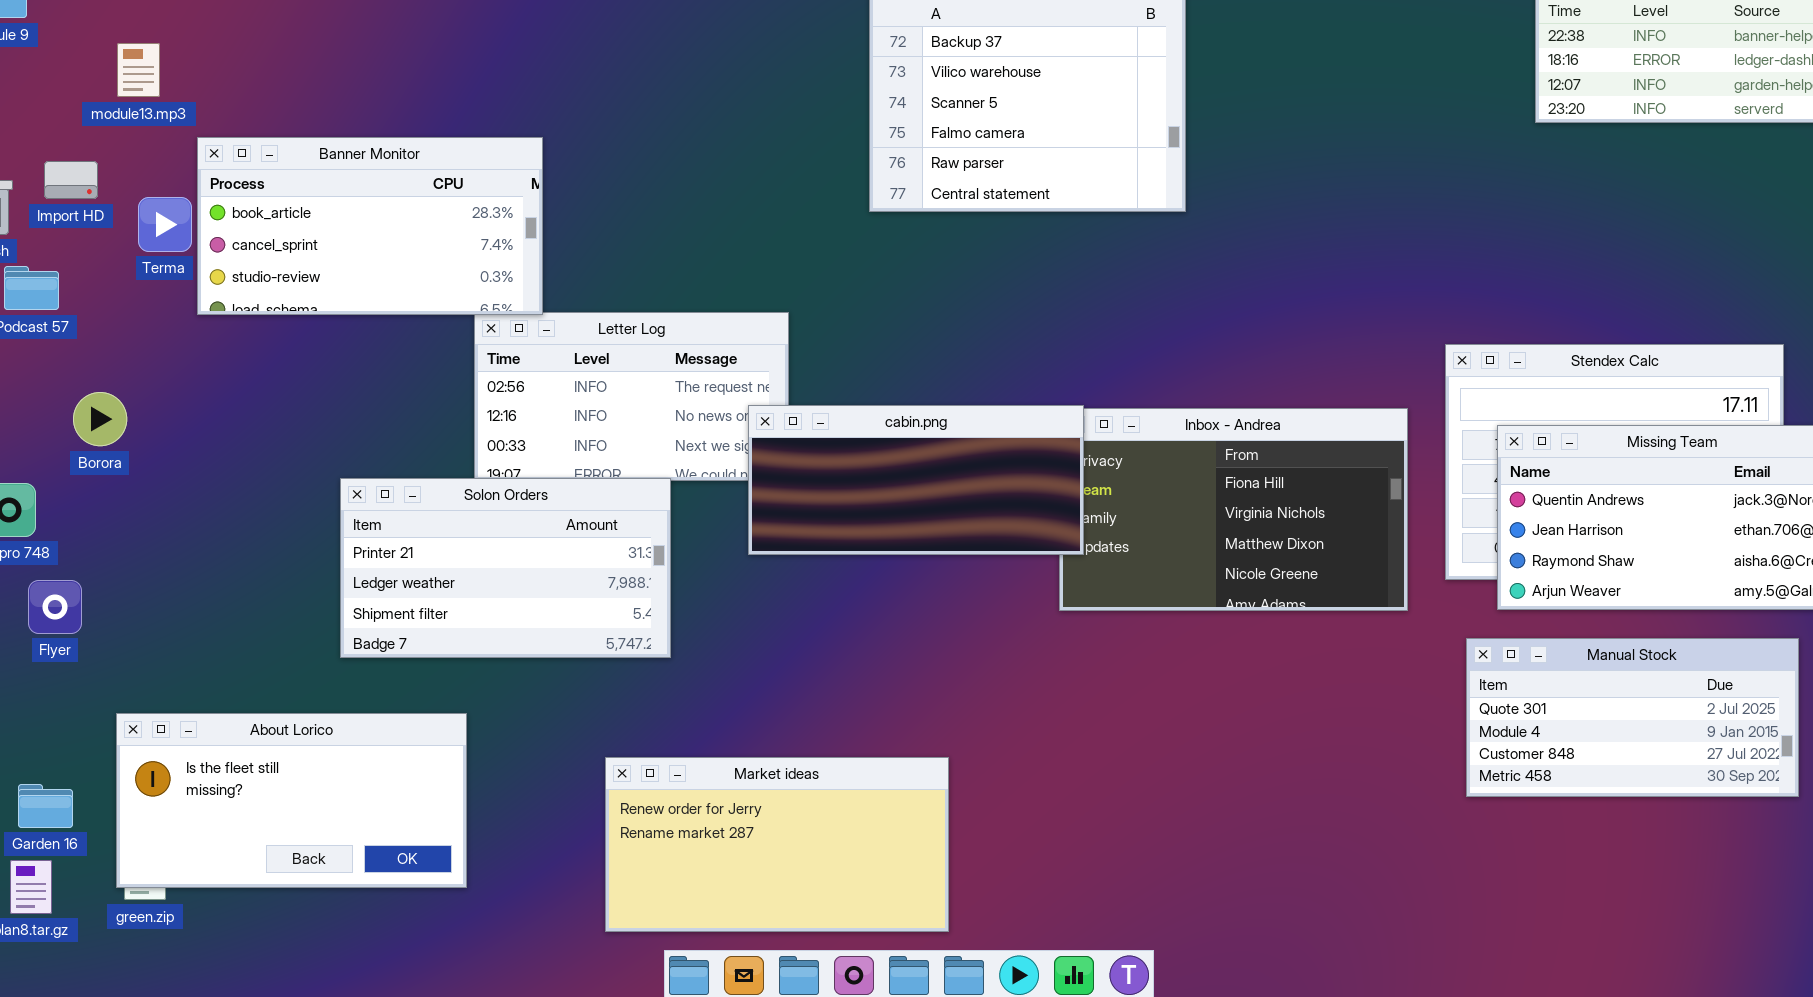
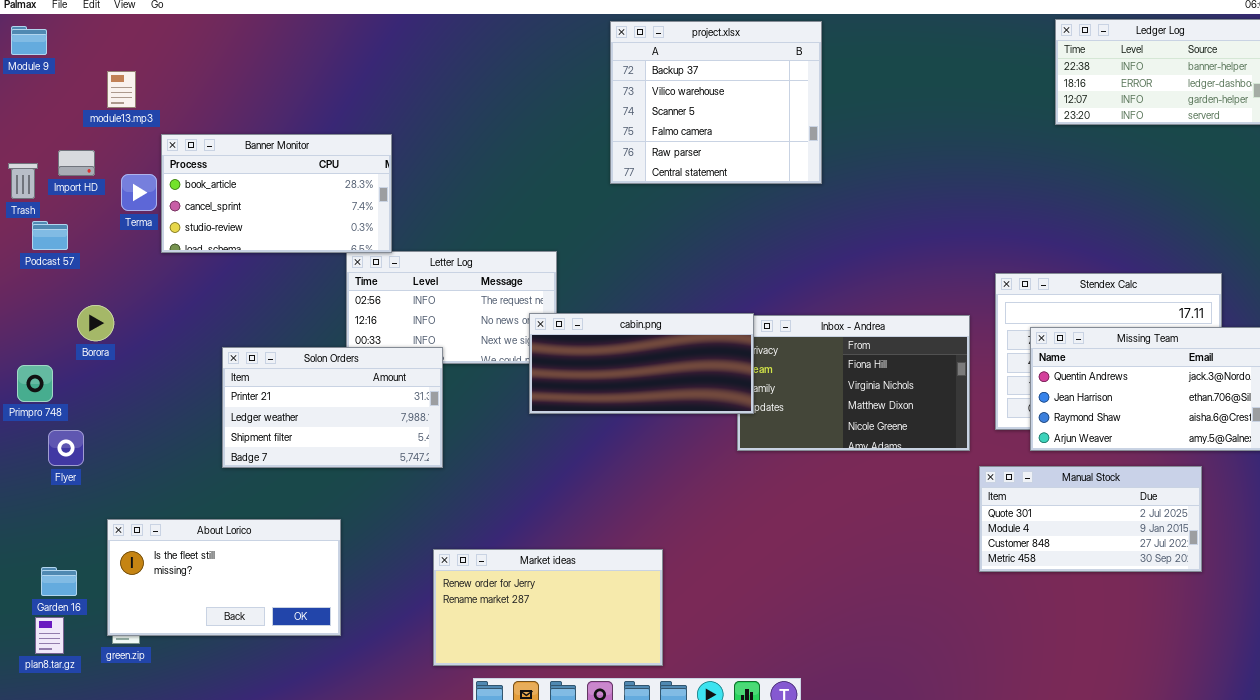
Solon Orders: [340,478,671,658] -> [222,347,443,468], moved
Manual Stock: [1466,638,1799,797] -> [979,466,1202,572], moved

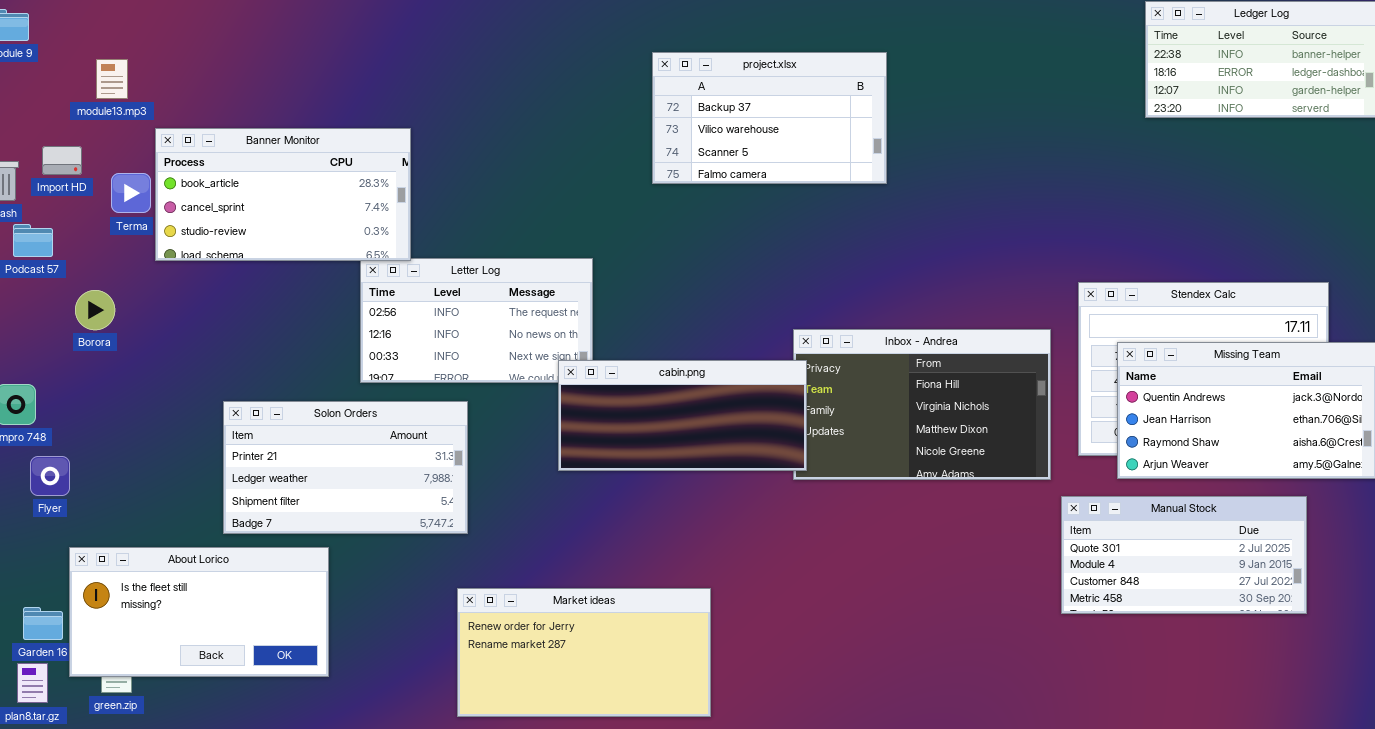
project.xlsx: [610,21,822,184] -> [652,52,887,184], resized
Borora: [77,305,114,341] -> [75,290,115,330], moved
cabin.png: [529,313,754,414] -> [558,360,807,471], moved
Solon Orders: [222,347,443,468] -> [223,401,468,534], moved
About Lorico: [107,519,341,636] -> [69,547,329,677], moved

